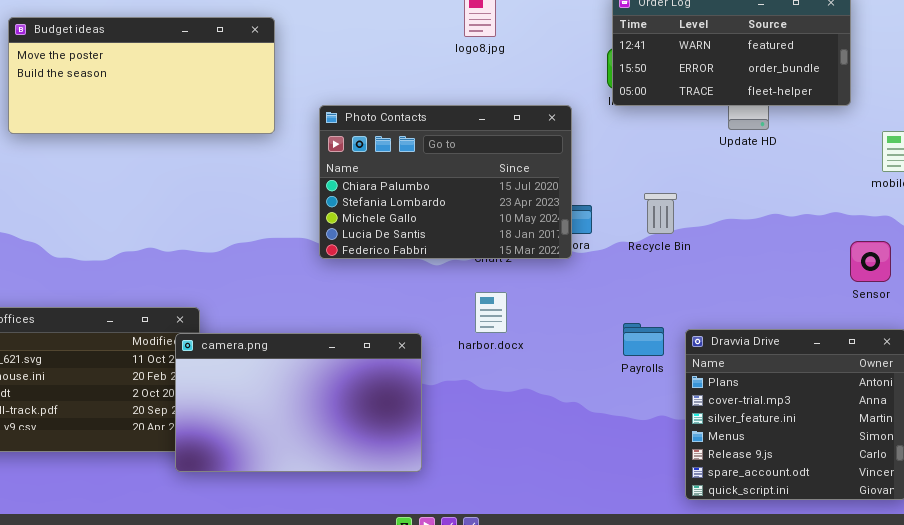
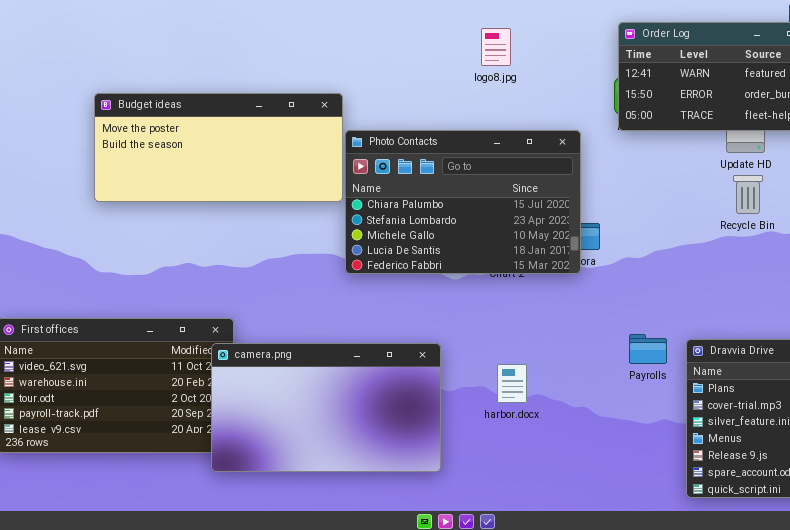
Budget ideas: [8,17,275,134] -> [94,93,343,202], moved
Recycle Bin: [644,193,677,234] -> [733,175,763,214], moved
harbor.docx: [475,292,507,333] -> [497,364,527,403], moved

